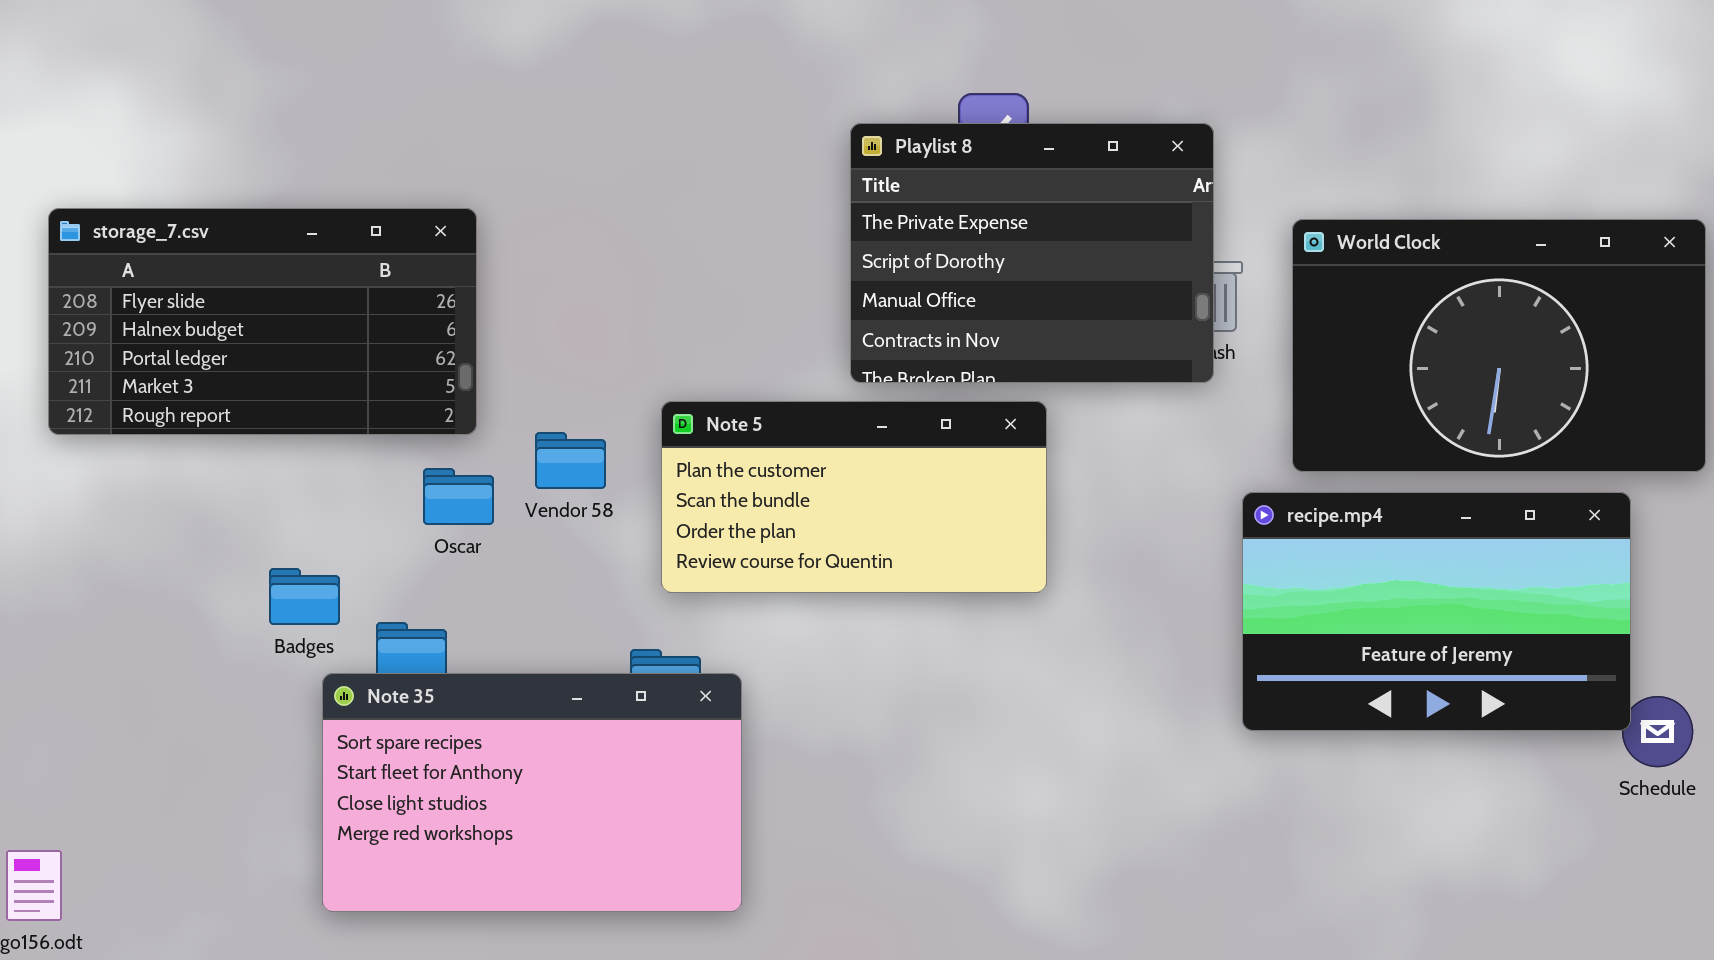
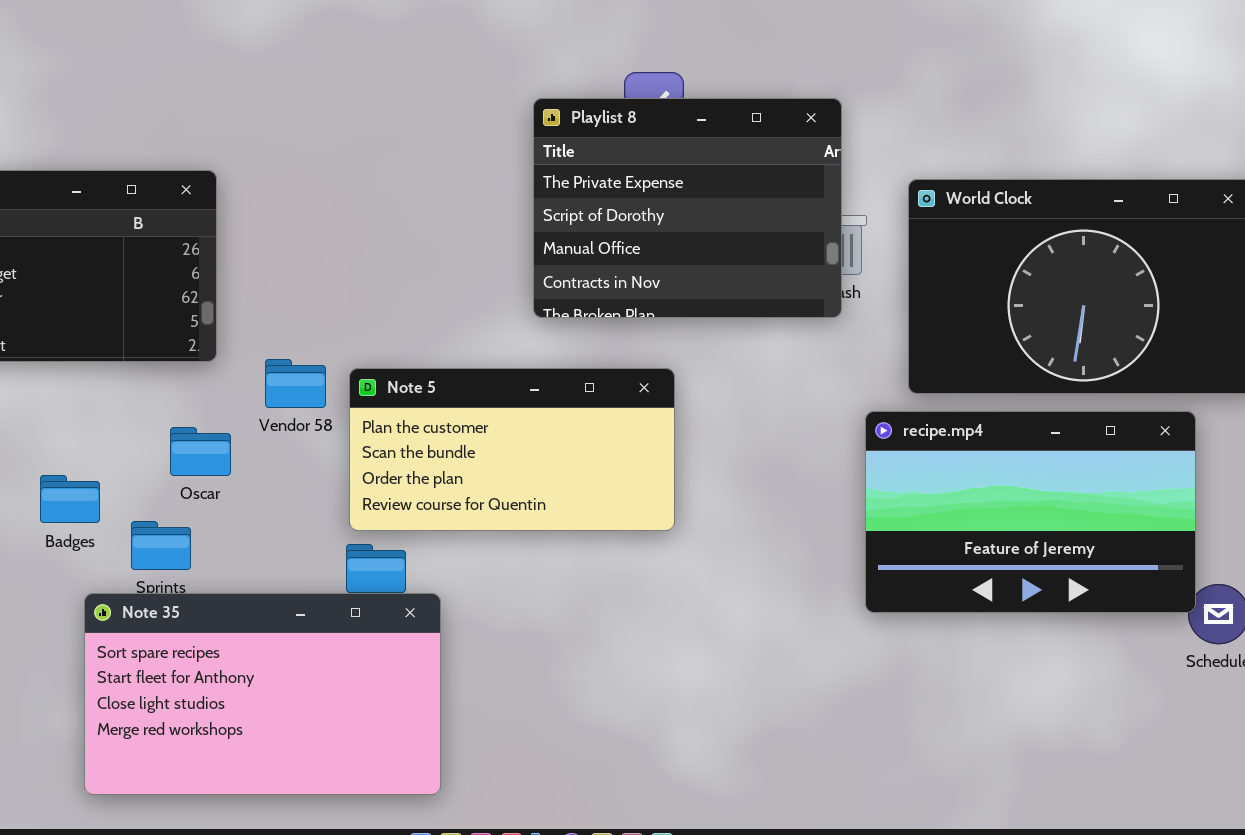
Note 5: [661,401,1047,593] -> [349,368,675,531], moved
Oscar: [423,468,494,525] -> [170,427,231,476], moved
Note 35: [322,673,742,912] -> [84,593,441,795], moved

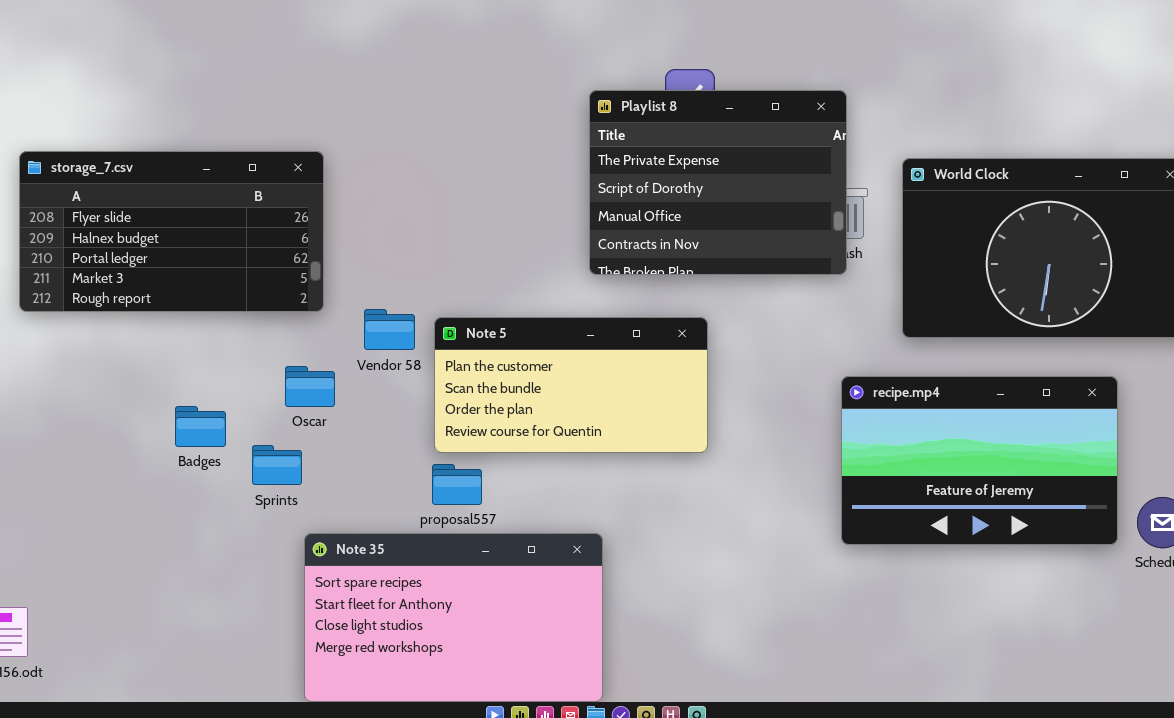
recipe.mp4: [865,411,1196,613] -> [841,376,1118,545], moved
Note 35: [84,593,441,795] -> [304,533,603,702], moved

